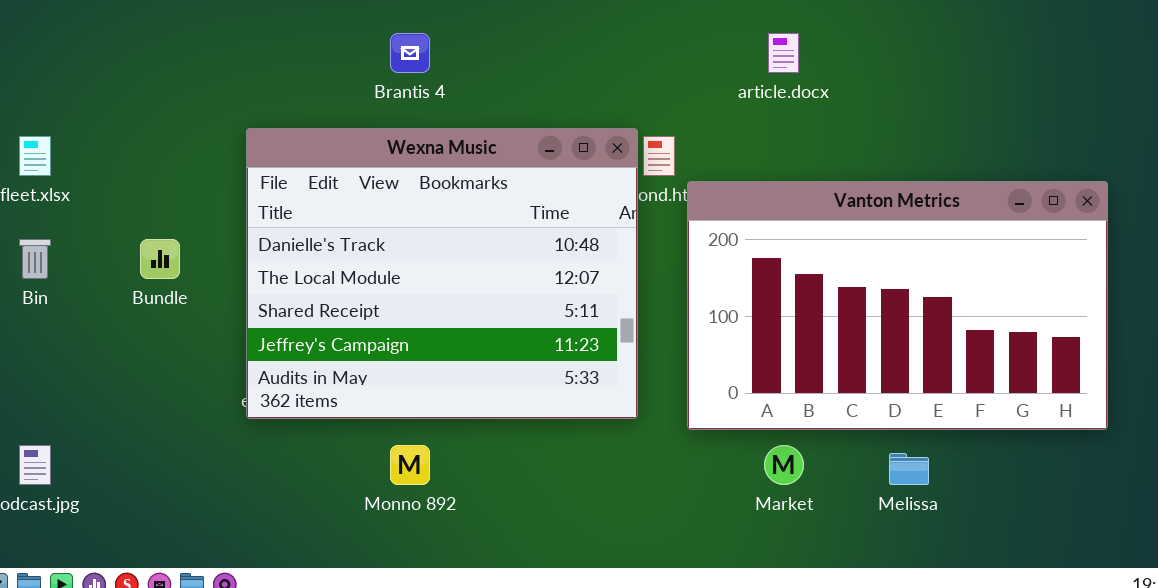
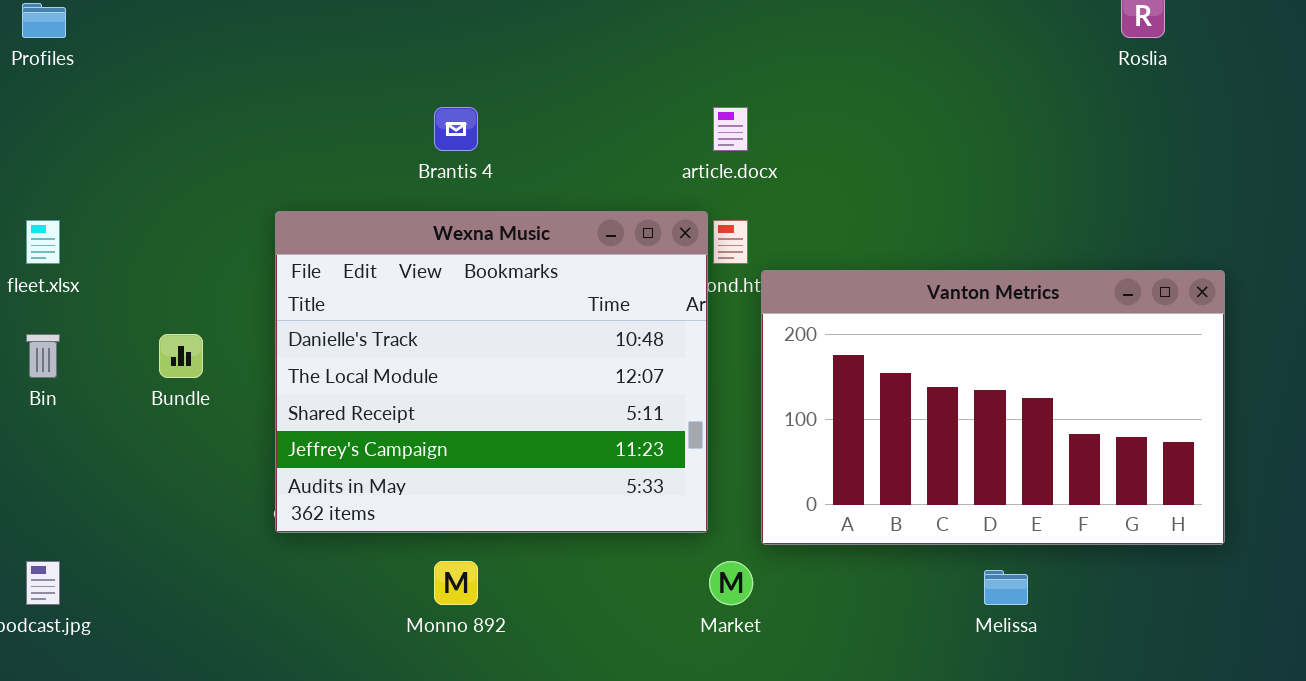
article.docx: [768,33,799,73] -> [713,107,748,151], moved
Market: [764,445,804,485] -> [709,561,753,605], moved

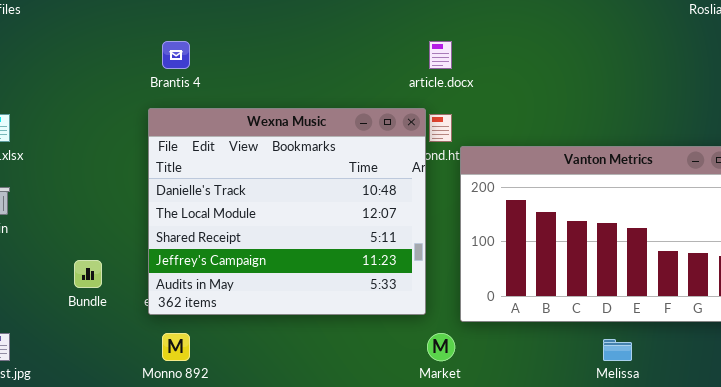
Brantis 4: [434,107,478,151] -> [162,41,190,69], moved
Bundle: [159,334,203,378] -> [74,260,102,288], moved
Monno 892: [434,561,478,605] -> [162,333,190,361], moved

